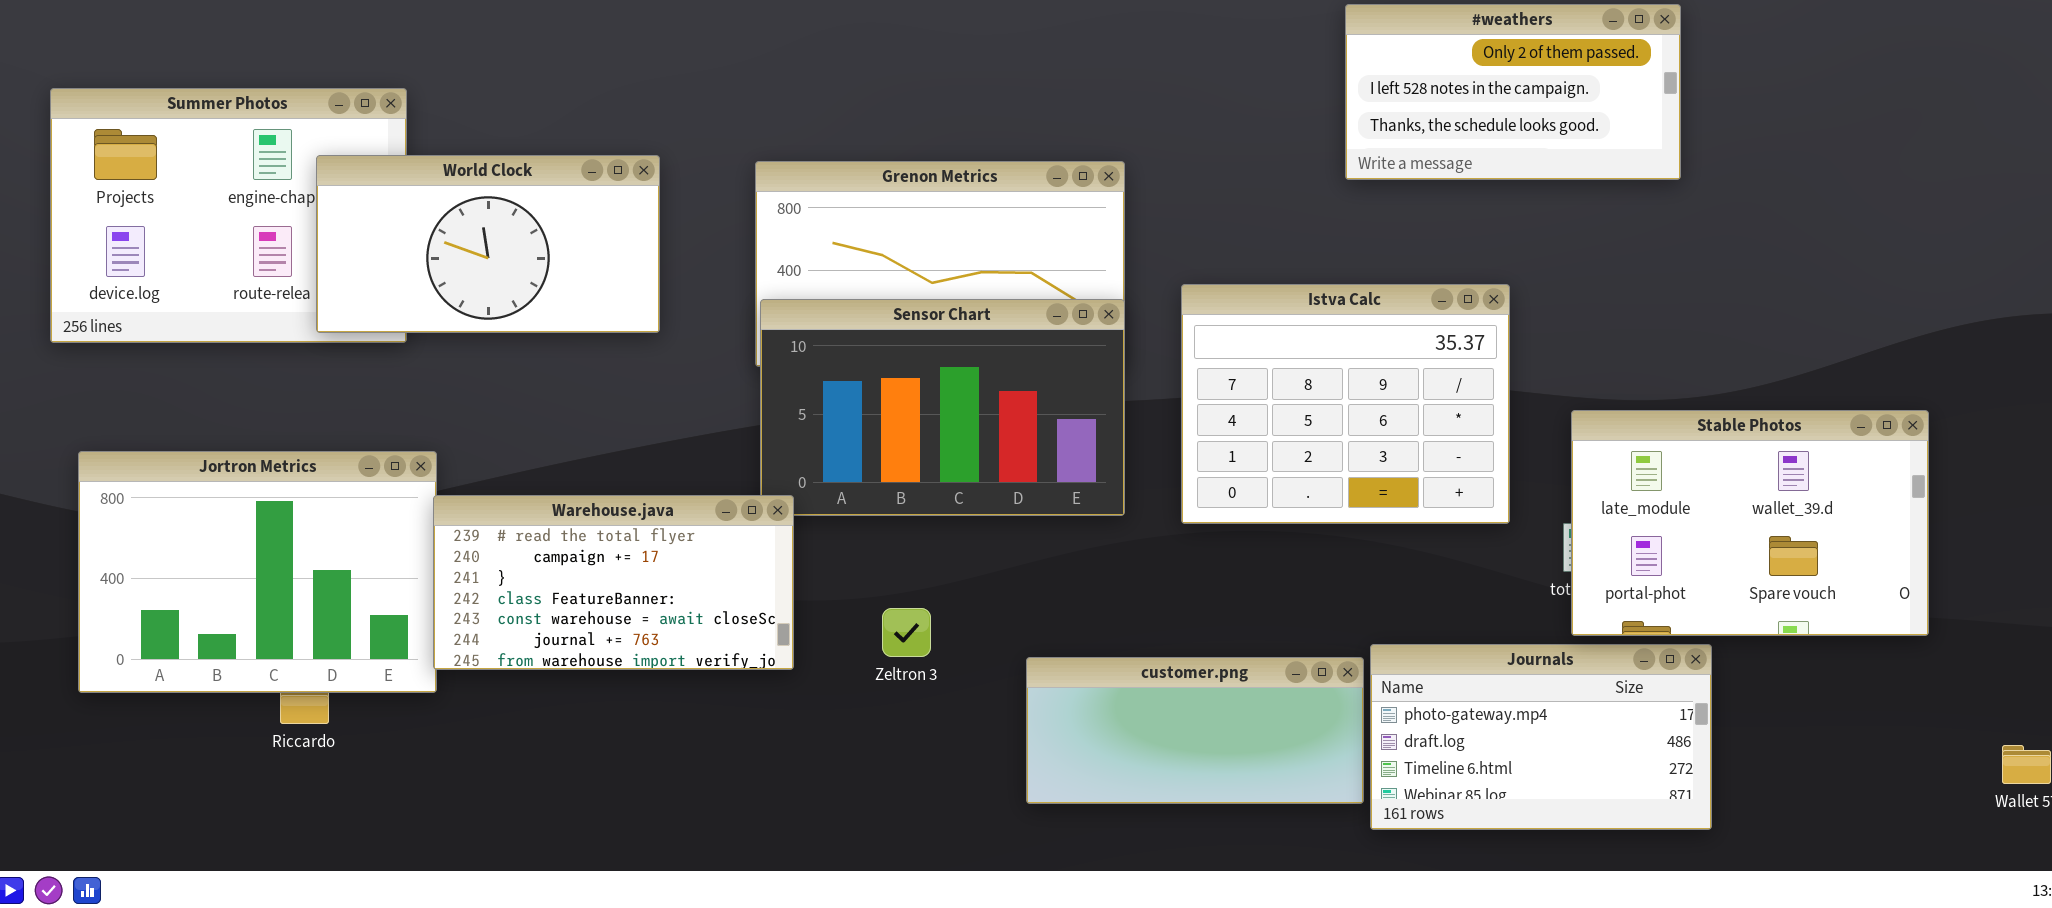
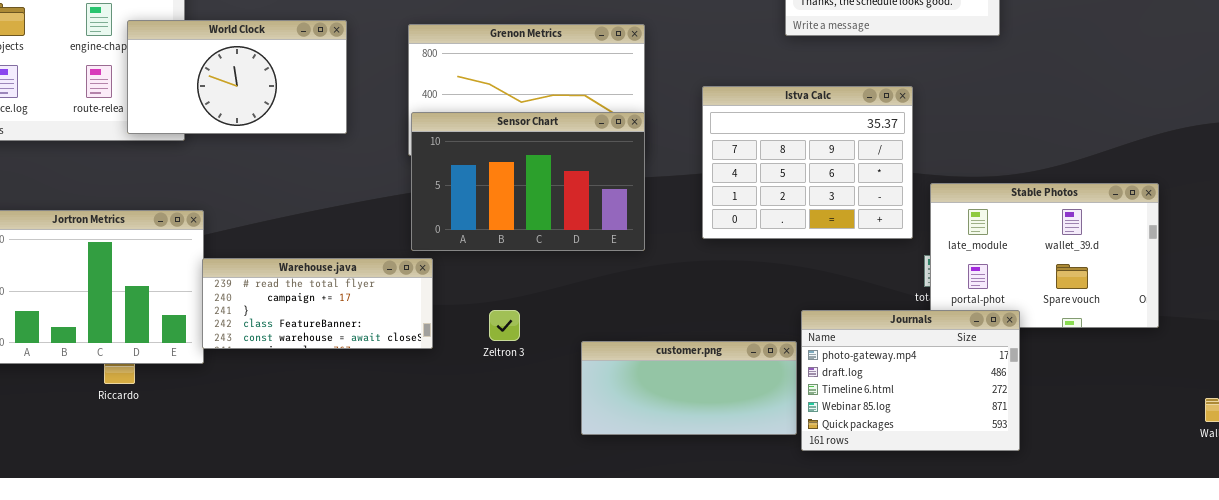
Istva Calc: [1181,284,1510,524] -> [702,86,913,239], moved
Warehouse.java: [433,495,794,670] -> [202,258,433,349], resized
Journals: [1370,644,1712,830] -> [801,310,1020,451], resized

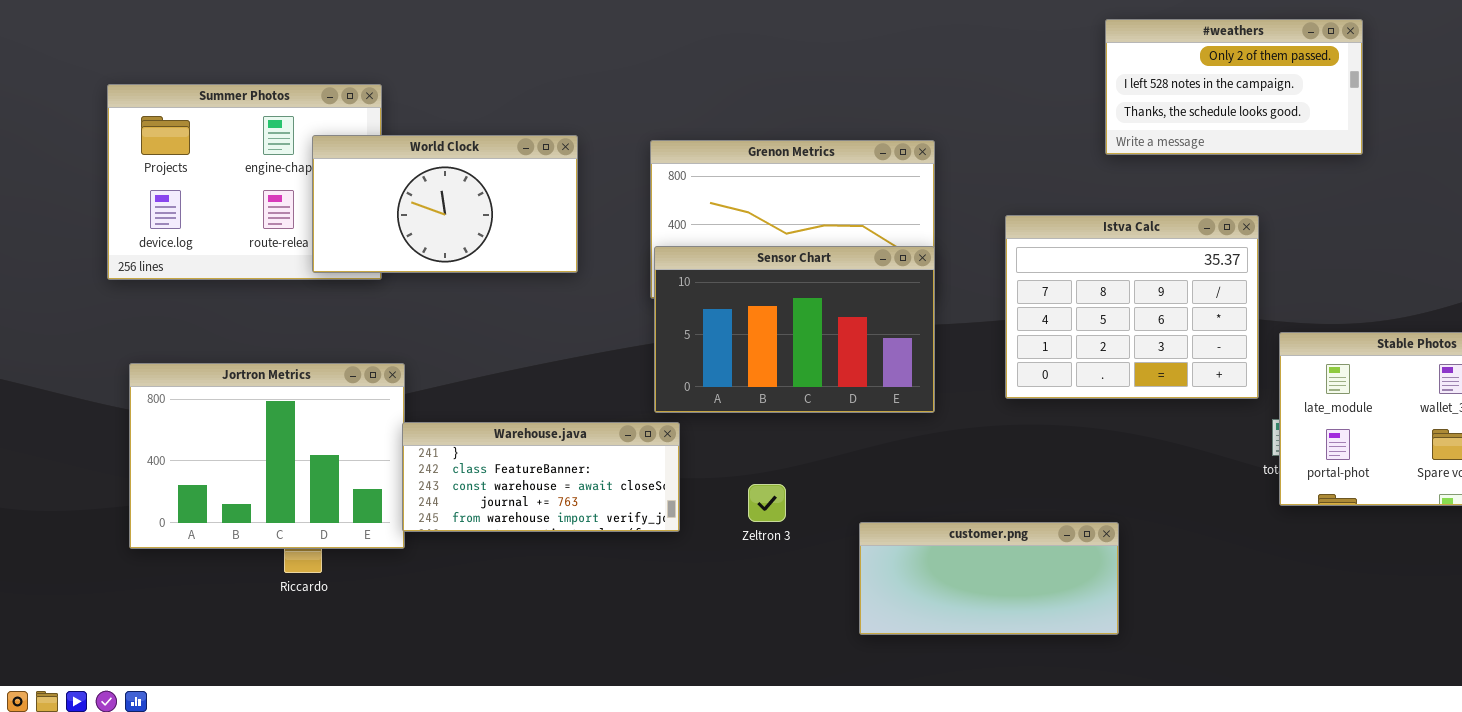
Warehouse.java: [202,258,433,349] -> [402,422,680,532], scrolled down 2 rows
Journals: [801,310,1020,451] -> none, closed

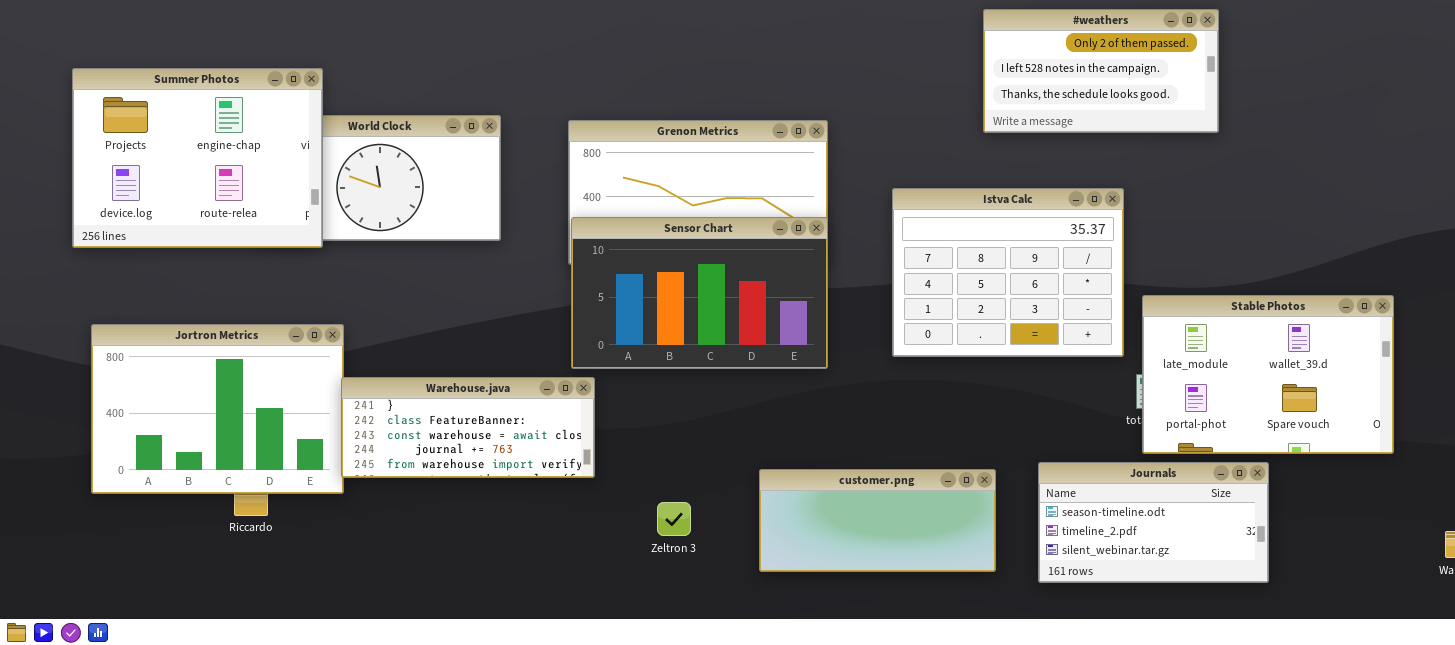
Summer Photos: [107,84,382,280] -> [72,68,323,248], raised
Zeltron 3: [748,484,786,522] -> [657,502,691,536], moved
Journals: none -> [1038,462,1269,583], opened

